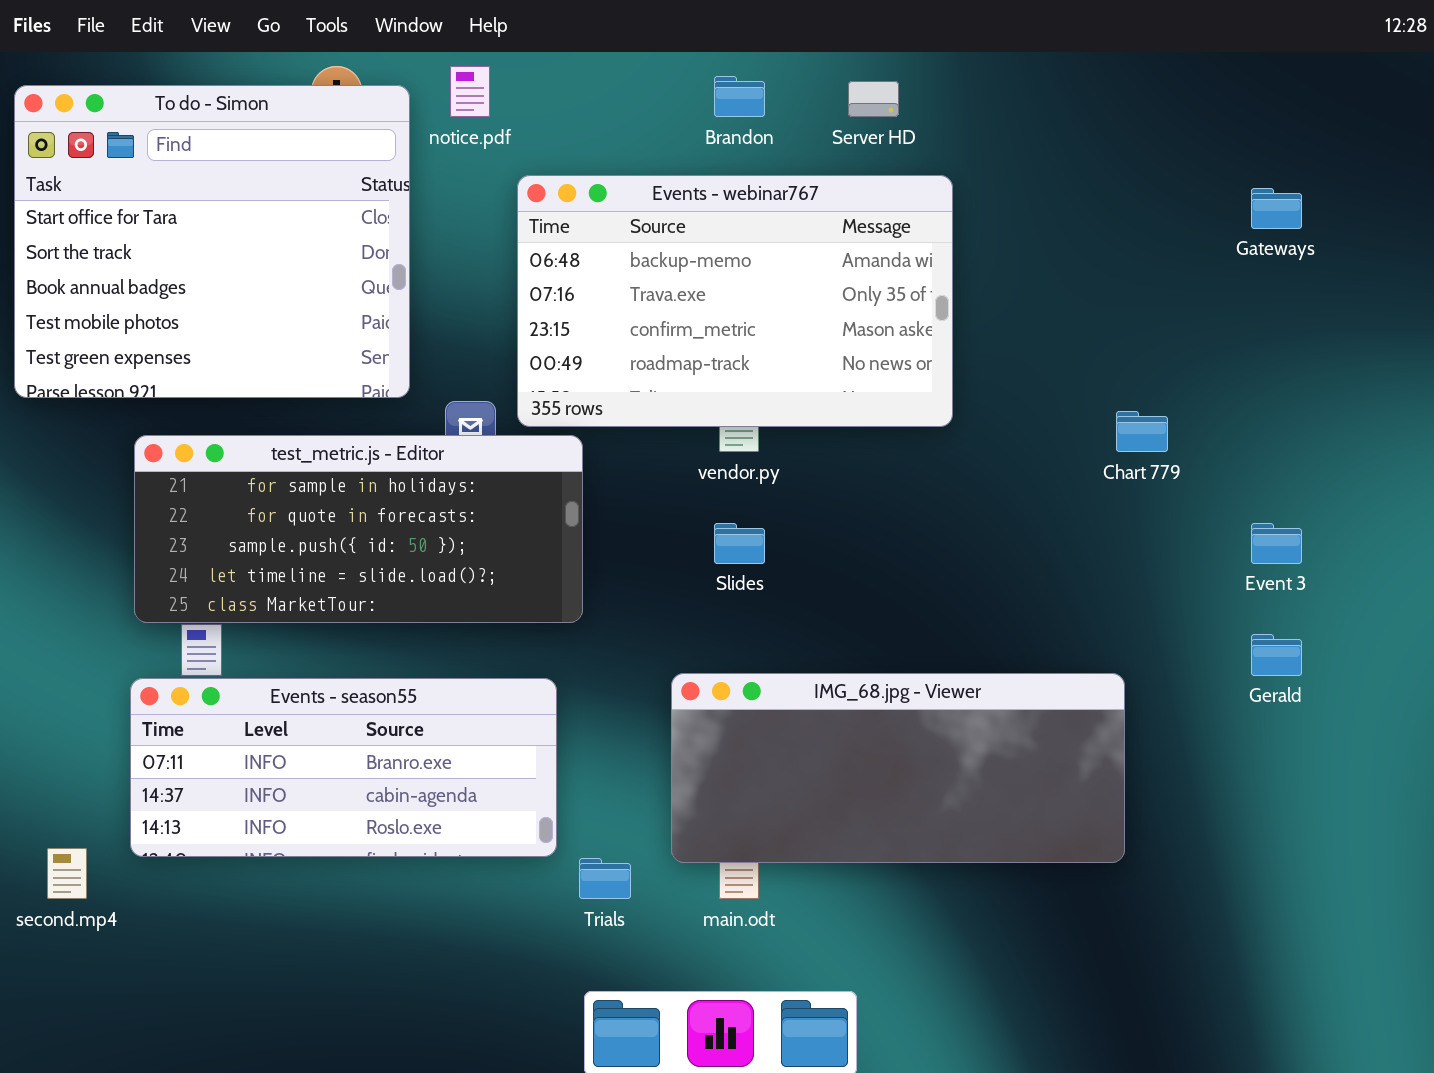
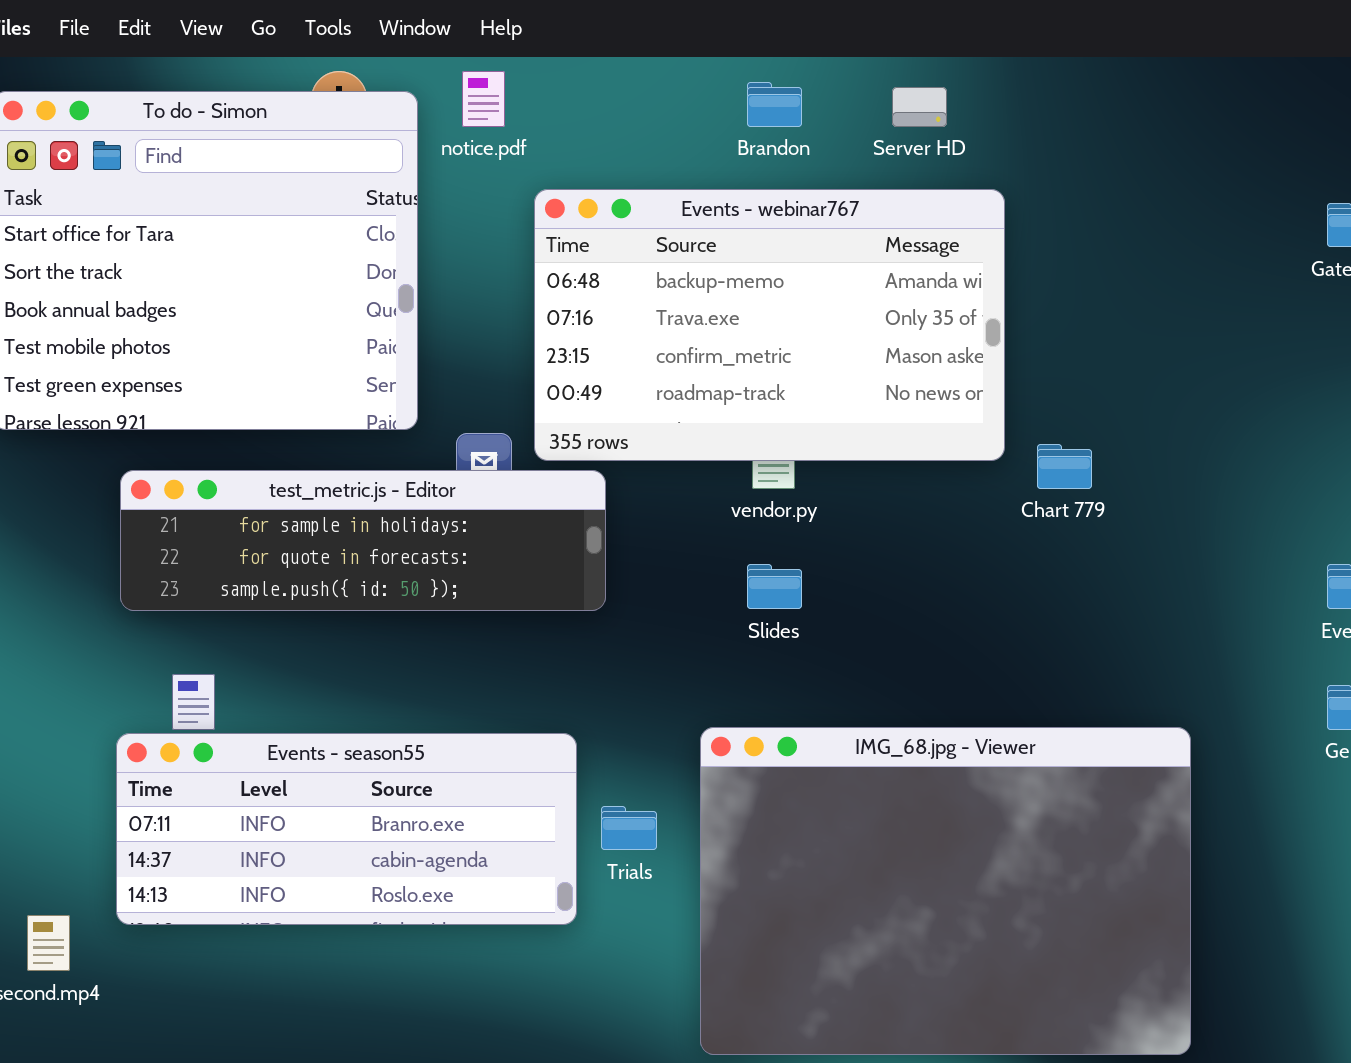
Chart 779: [1116,411,1168,452] -> [1037,444,1092,489], moved
test_metric.js - Editor: [134,435,583,623] -> [120,470,606,611], resized
IMG_68.jpg - Viewer: [671,673,1125,863] -> [700,727,1191,1055], resized
Trials: [579,858,631,899] -> [601,806,657,850], moved

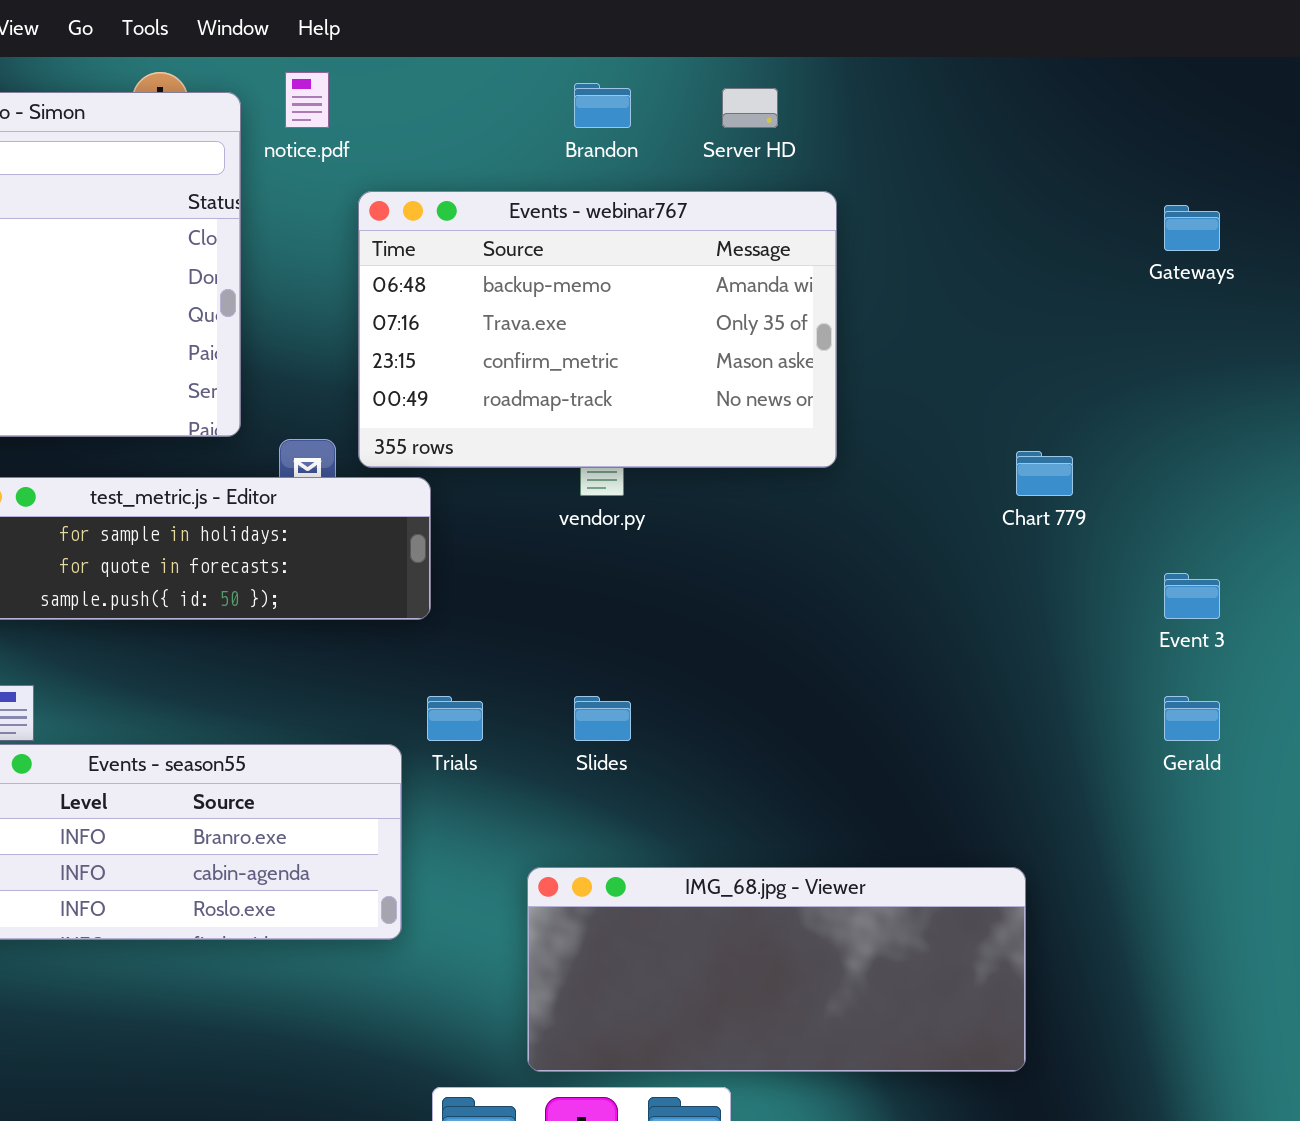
Chart 779: [1037,444,1092,489] -> [1016,451,1073,496], moved
Slides: [747,564,802,609] -> [574,696,631,741], moved
IMG_68.jpg - Viewer: [700,727,1191,1055] -> [527,867,1026,1072], resized
Trials: [601,806,657,850] -> [427,696,483,741], moved

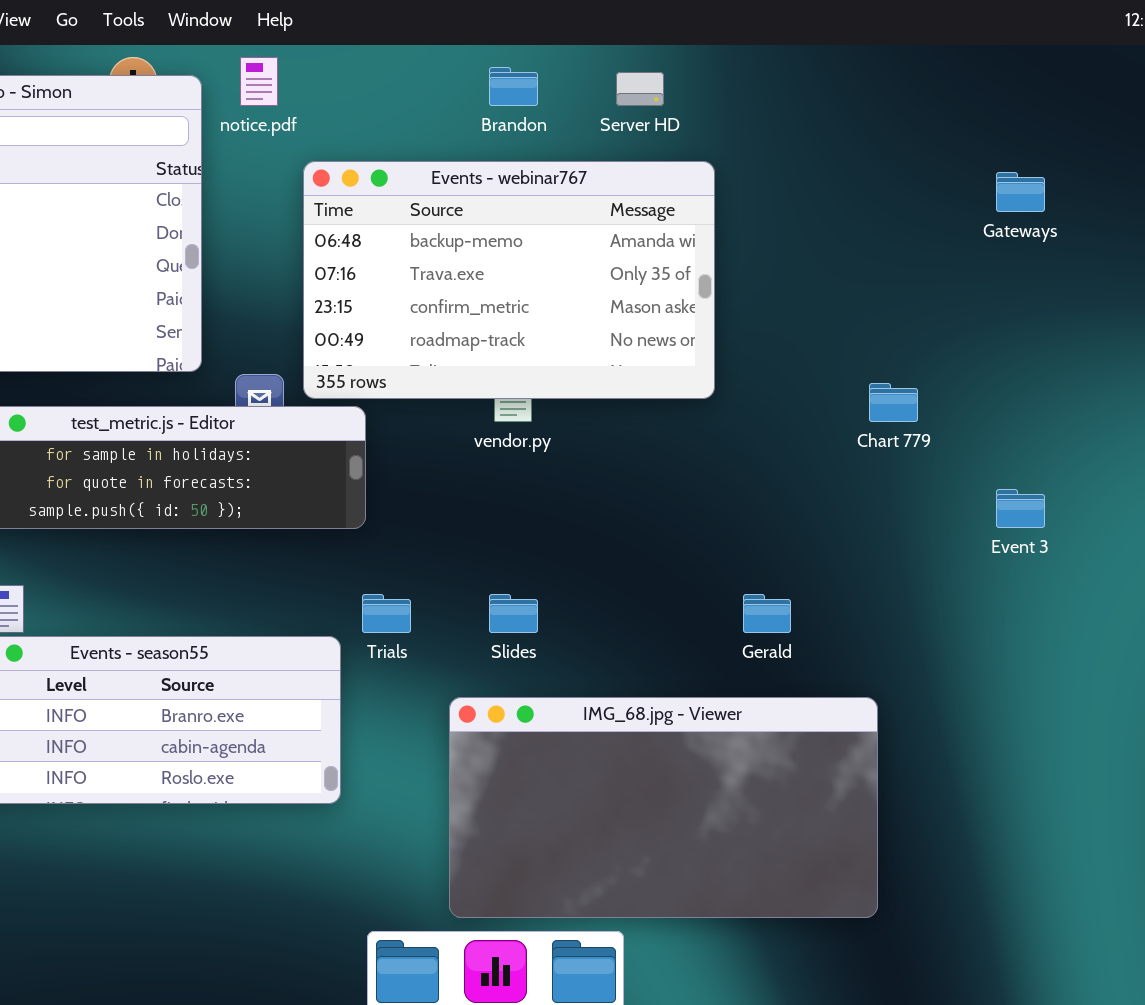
Gerald: [1164,696,1220,741] -> [743,594,791,633], moved
IMG_68.jpg - Viewer: [527,867,1026,1072] -> [449,697,878,918], resized

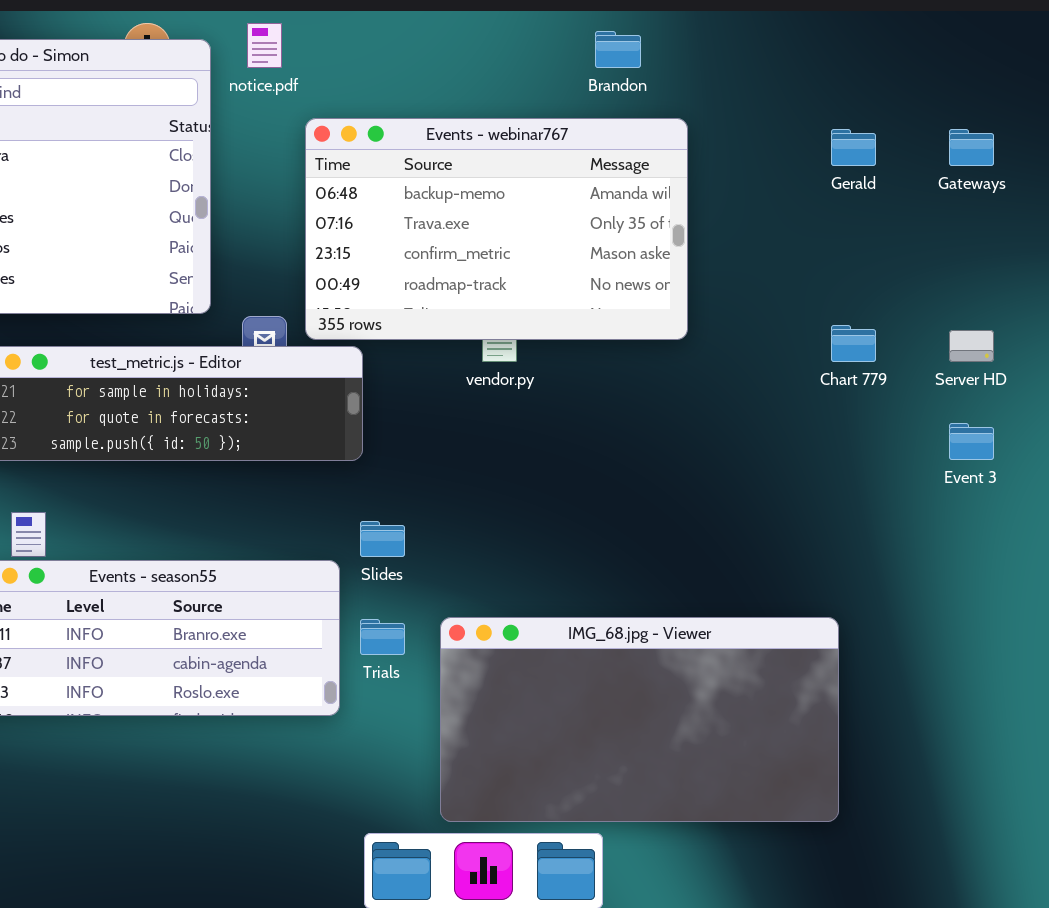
Brandon: [489,67,538,106] -> [595,31,641,68], moved
Server HD: [616,72,664,106] -> [949,330,994,362], moved
Trials: [362,594,411,633] -> [360,619,405,655], moved
Slides: [489,594,538,633] -> [360,521,405,557], moved
Gerald: [743,594,791,633] -> [831,129,876,166], moved

